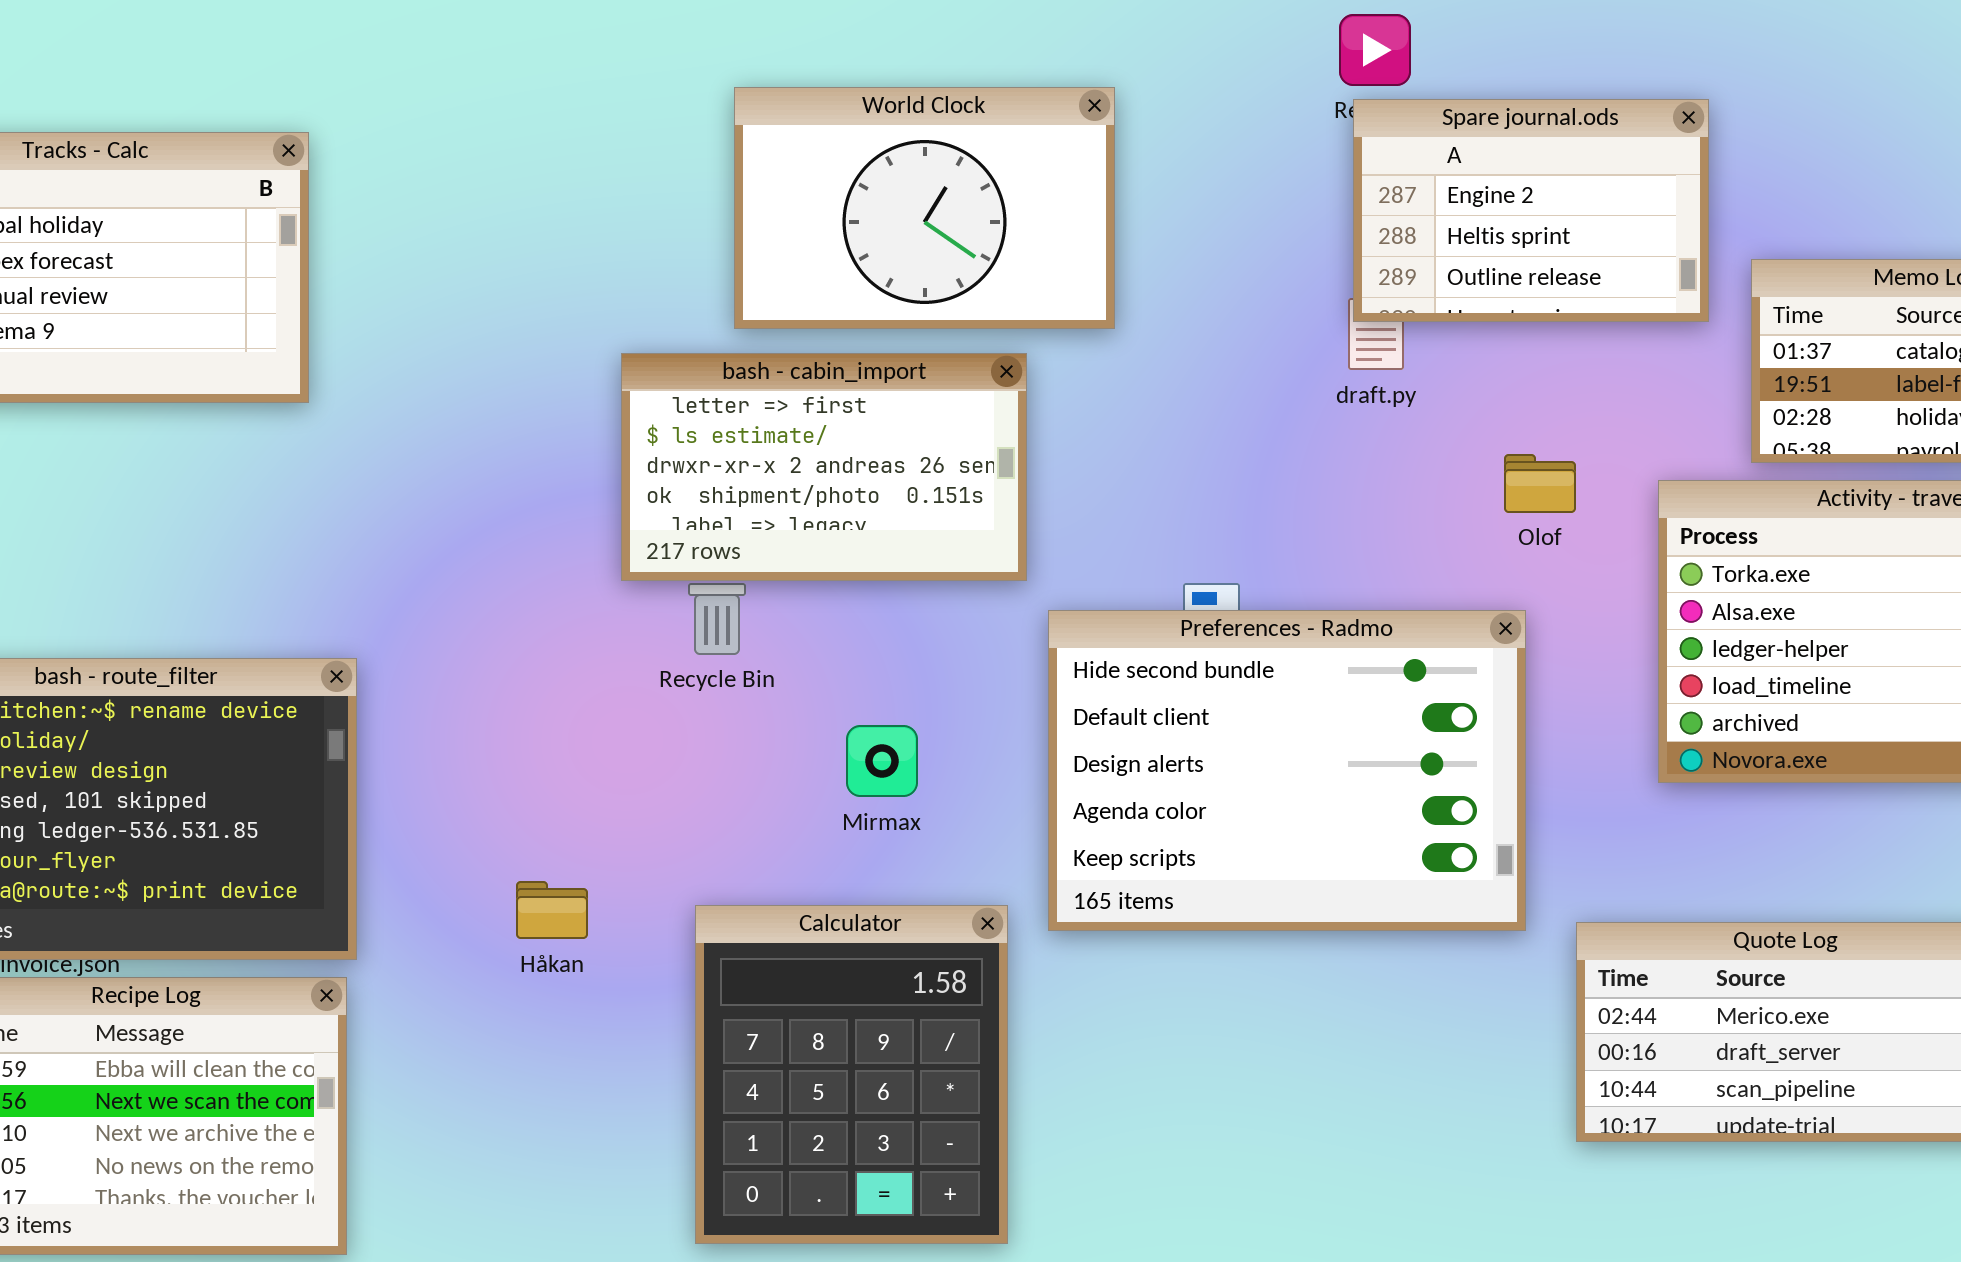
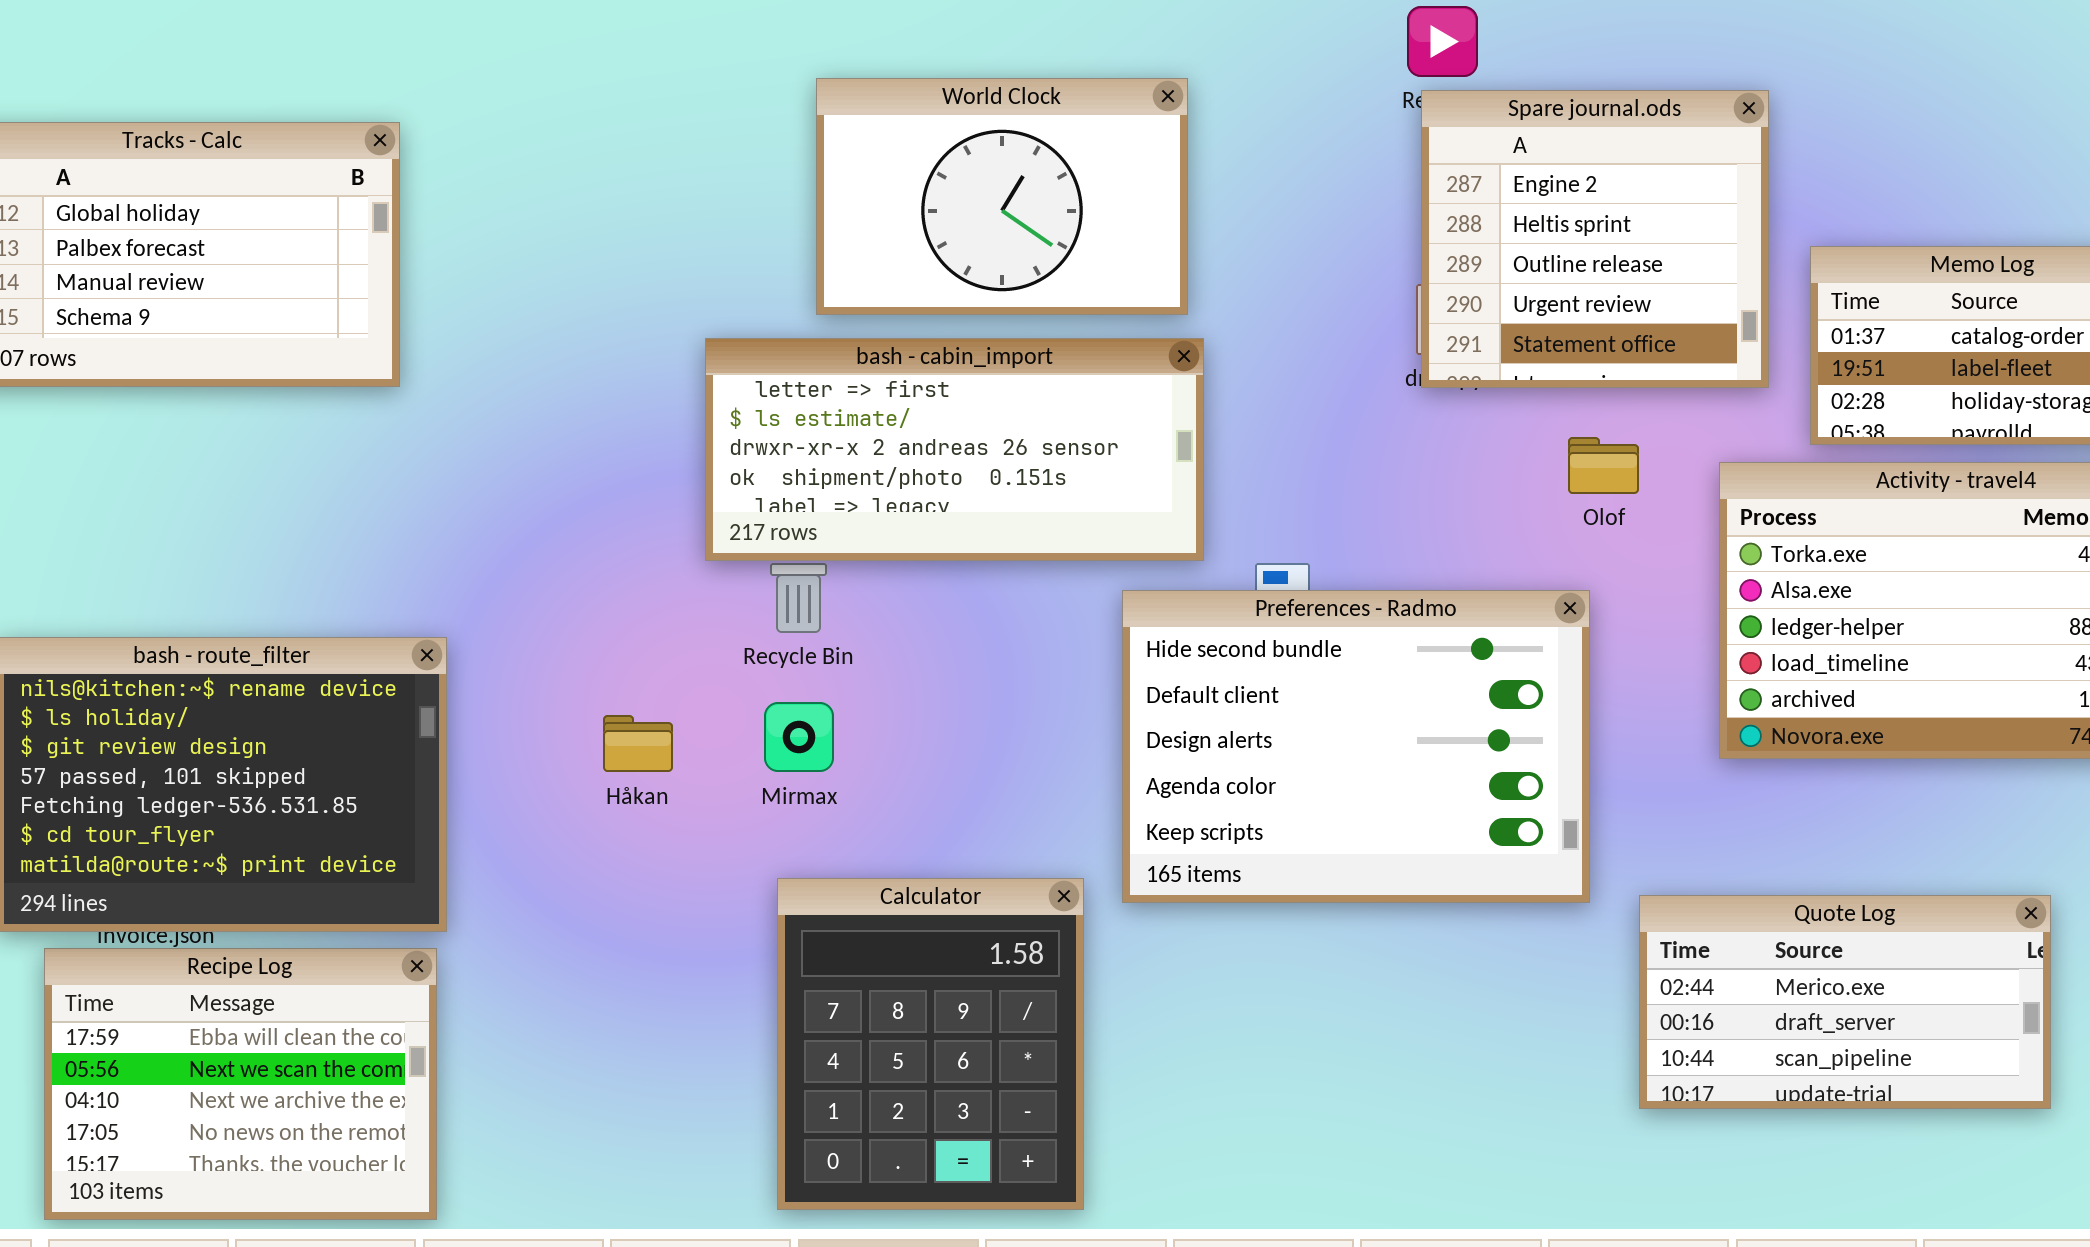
Spare journal.ods: [1353,99,1709,322] -> [1421,90,1769,388], resized
bash - cabin_import: [621,353,1027,581] -> [705,338,1204,561], resized
Mirmax: [846,725,918,797] -> [764,702,834,772], moved
Håkan: [516,881,588,939] -> [603,715,673,772], moved

